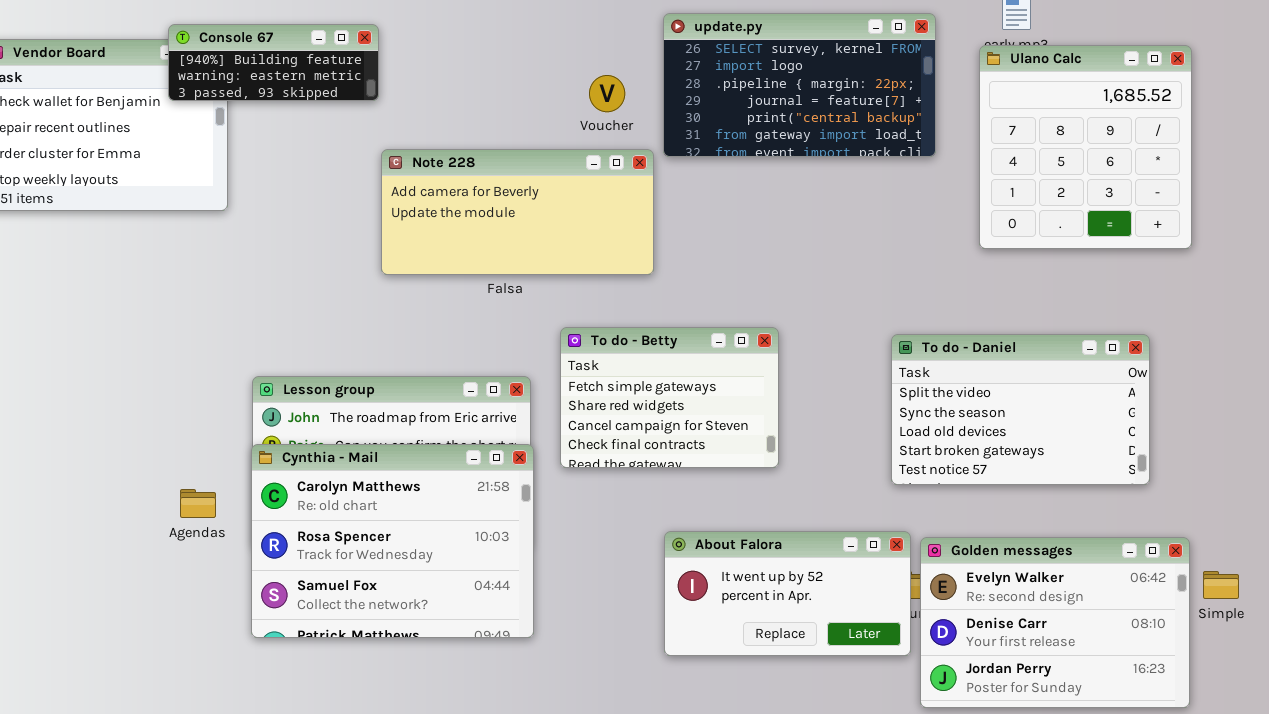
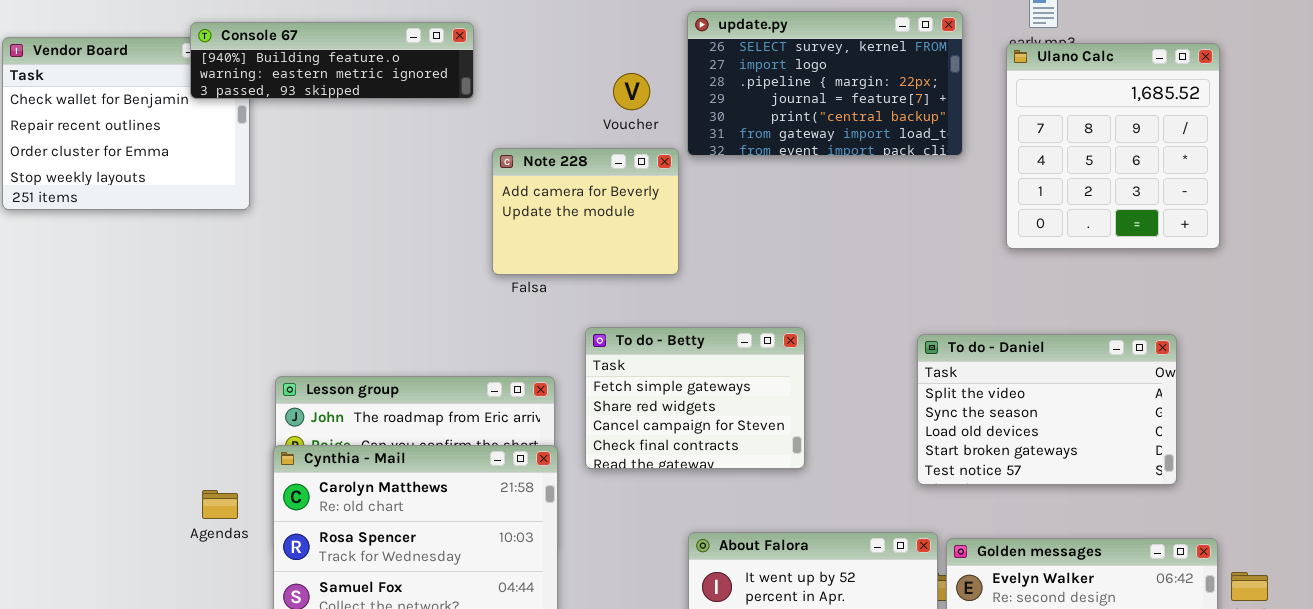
Console 67: [168,24,379,101] -> [190,22,474,99], resized
Note 228: [381,149,654,275] -> [492,148,679,275], resized

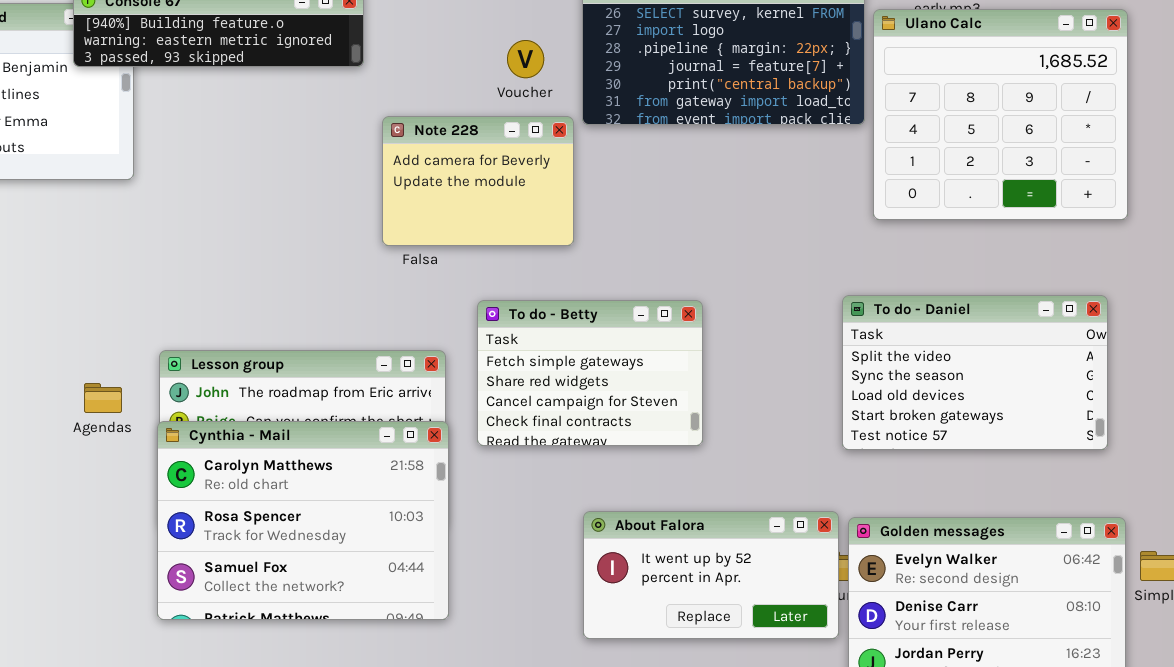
Ulano Calc: [1006,43,1220,249] -> [873,9,1128,220], resized
To do - Daniel: [917,334,1177,485] -> [842,295,1108,450], moved
Agendas: [202,490,238,519] -> [84,383,122,413], moved

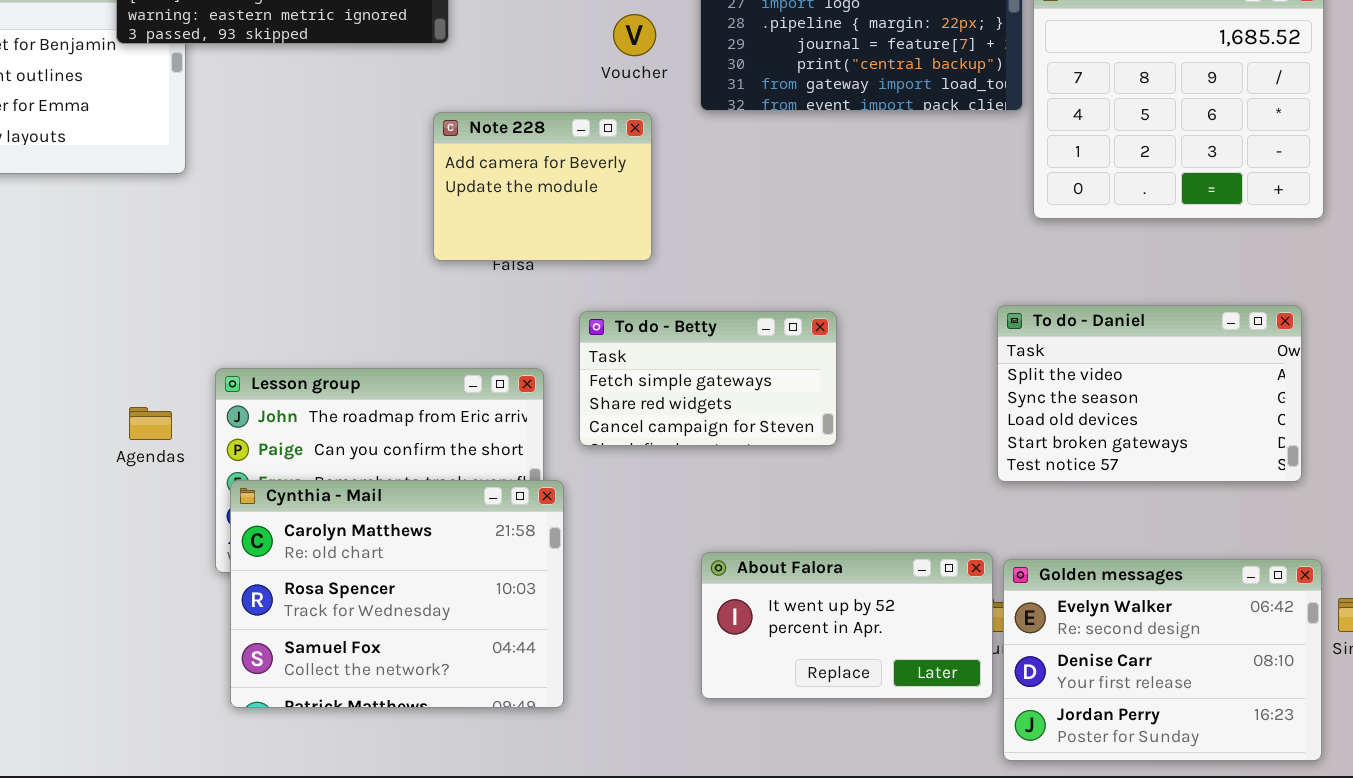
Note 228: [382,116,574,246] -> [433,112,652,261], moved
To do - Betty: [477,300,703,446] -> [579,311,837,446], resized
Cynthia - Mail: [157,421,449,620] -> [230,480,564,708], moved

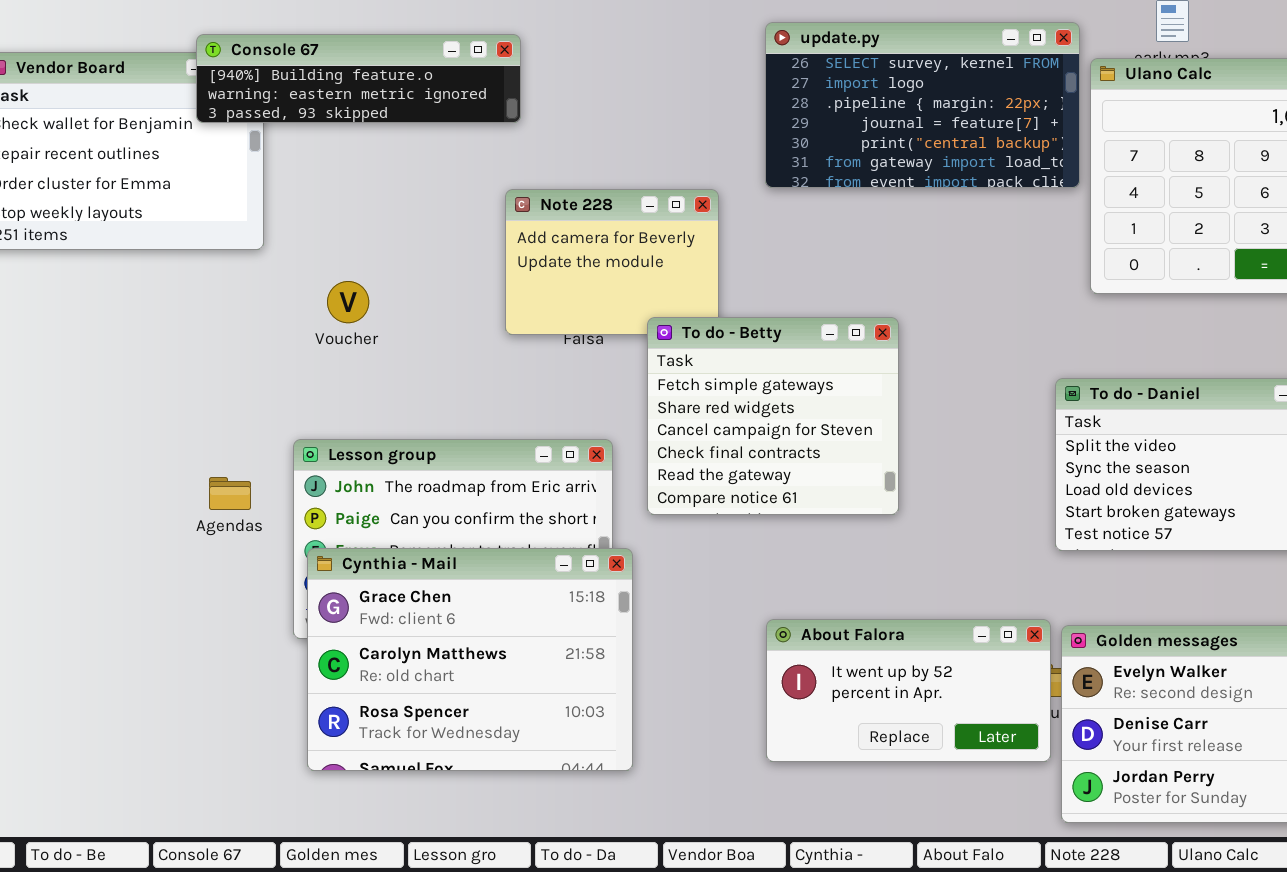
Voucher: [613,14,656,56] -> [327,281,369,323], moved
To do - Betty: [579,311,837,446] -> [647,317,899,515], resized
Cynthia - Mail: [230,480,564,708] -> [307,548,633,771], scrolled up 1 row

